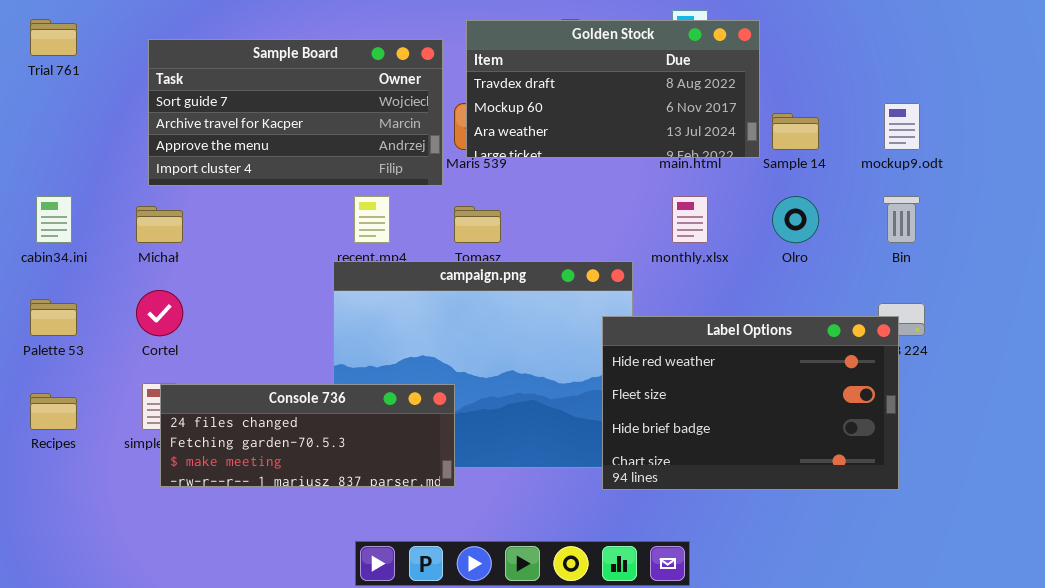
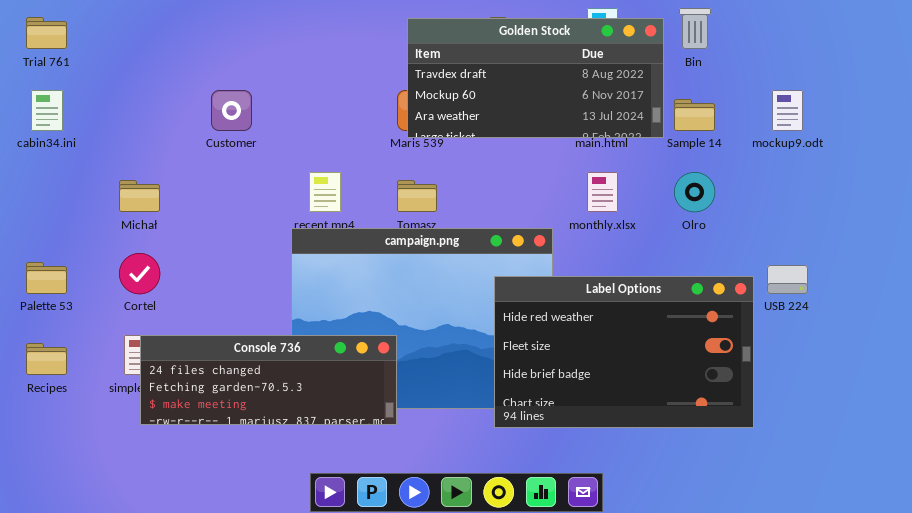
Sample Board: [148,39,443,186] -> none, closed
cabin34.ini: [36,196,72,243] -> [31,90,63,131], moved
Bin: [883,196,920,243] -> [679,8,711,49], moved
Label Options: [602,316,899,490] -> [494,276,754,428], moved

